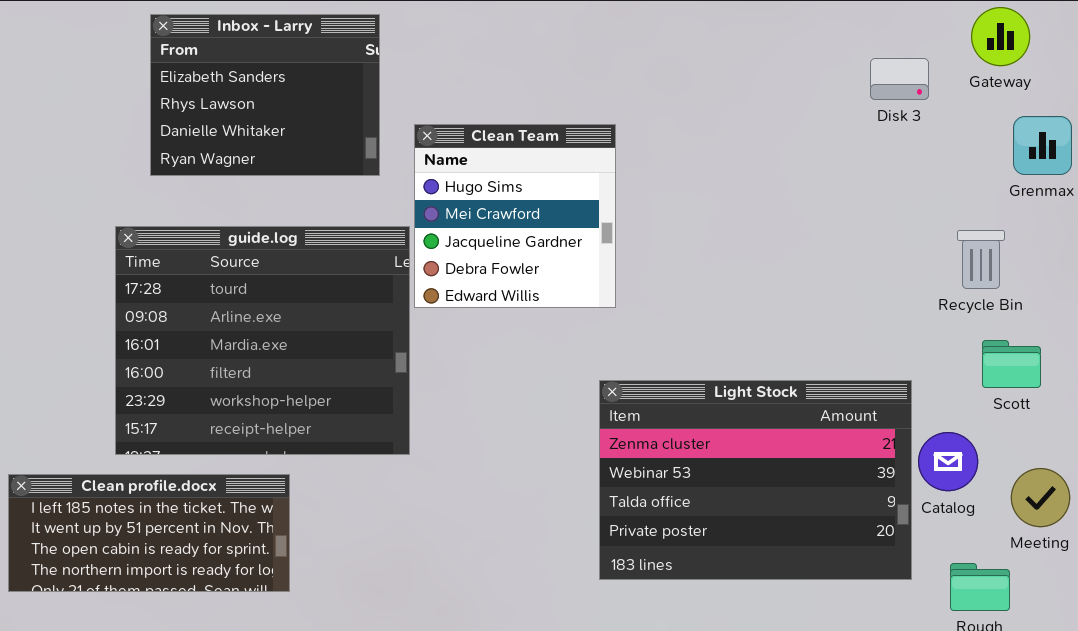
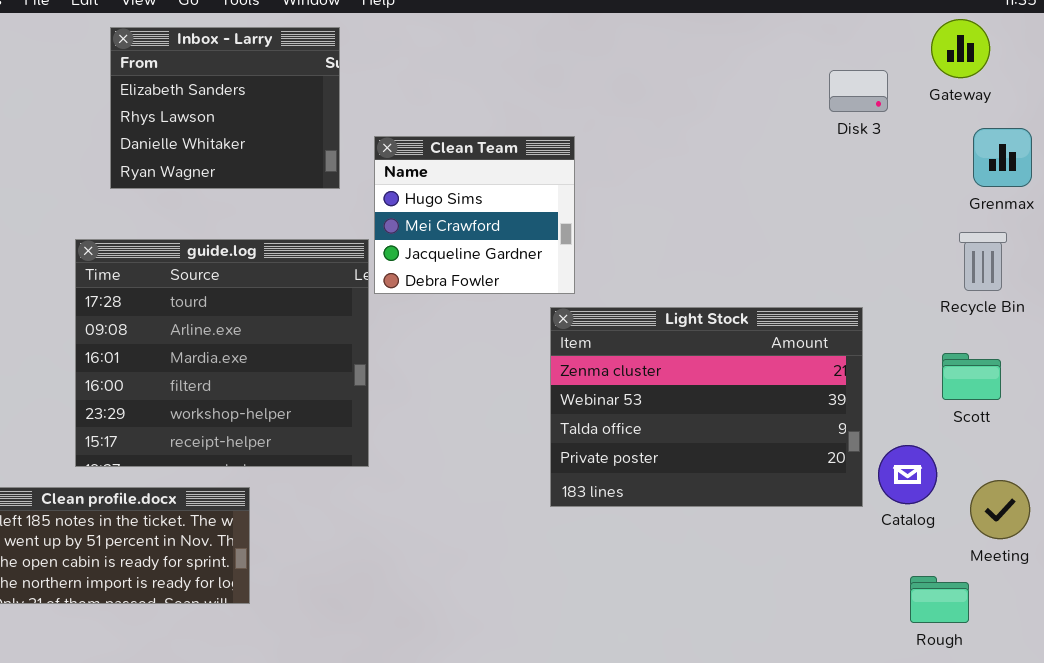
Clean Team: [414,124,616,308] -> [374,136,575,294], resized
Recycle Bin: [957,230,1005,289] -> [959,232,1007,291], moved
Light Stock: [599,380,912,580] -> [550,307,863,507], moved

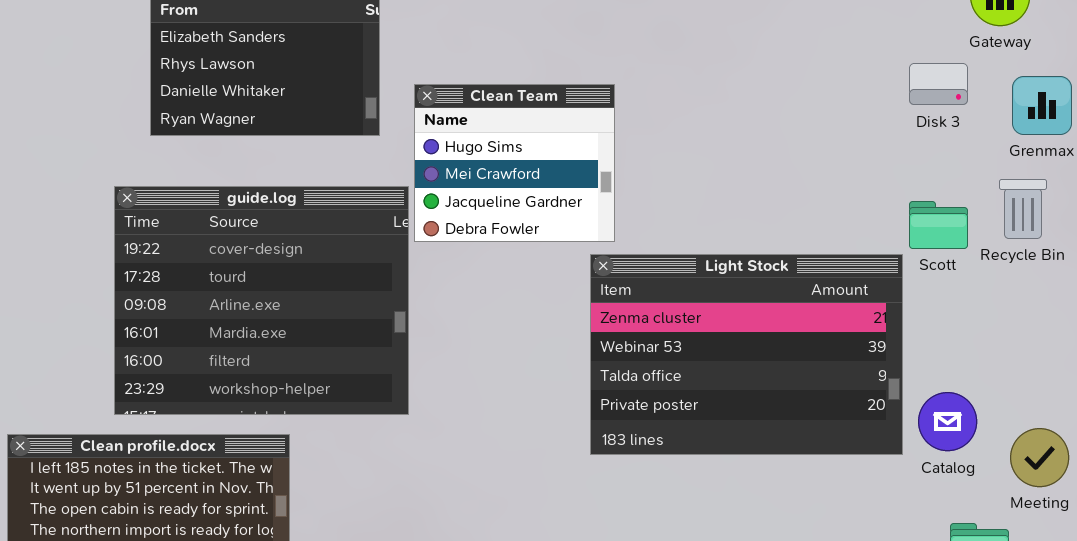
Disk 3: [829,70,888,112] -> [909,63,968,105], moved
guide.log: [75,239,369,467] -> [114,186,409,415], scrolled up 1 row
Scott: [942,353,1001,400] -> [909,201,968,249], moved

